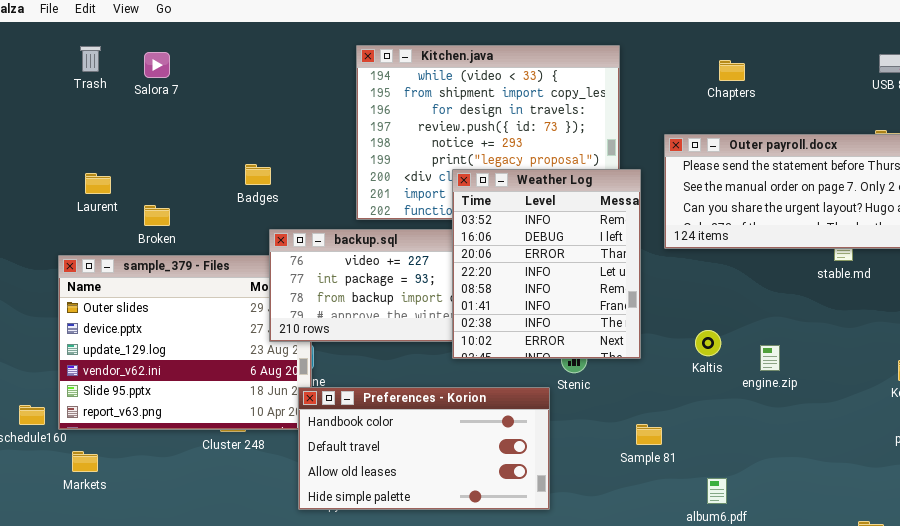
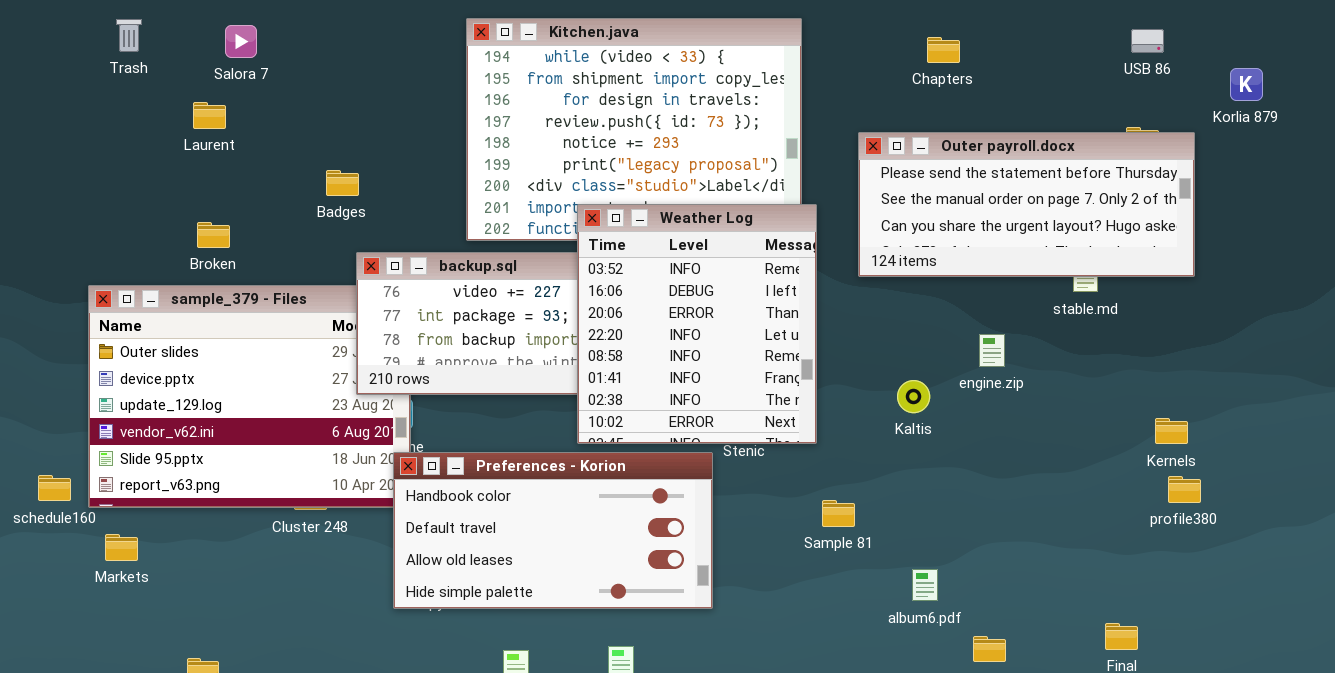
Salora 7: [144,52,170,78] -> [225,25,257,58], moved
Weather Log: [452,169,641,359] -> [577,204,817,444], moved
Laurent: [85,173,111,194] -> [193,102,226,129], moved
engine.zip: [760,345,780,371] -> [979,334,1005,367], moved

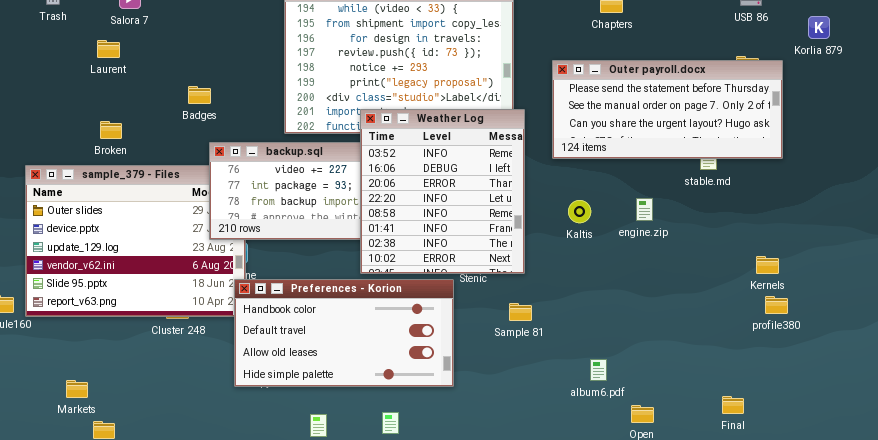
Kaltis: [897,380,930,413] -> [568,200,591,223], moved
Sample 81: [822,500,855,527] -> [509,303,532,321], moved
Markets: [105,534,138,561] -> [66,380,88,398], moved

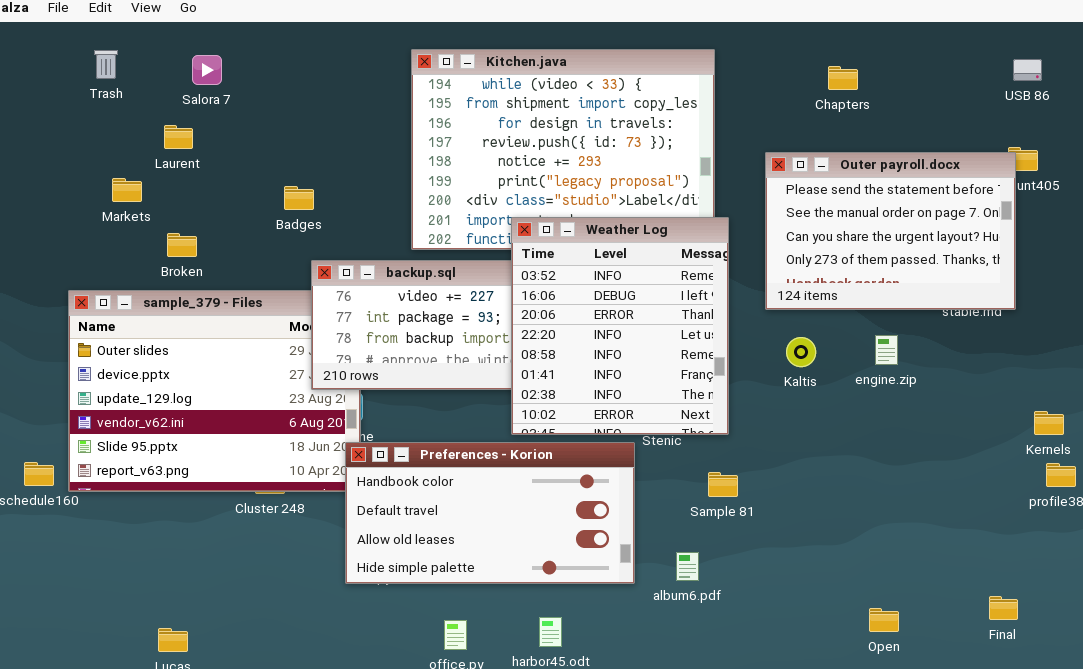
Outer payroll.docx: [552,60,783,159] -> [765,152,1016,310], resized
album6.pdf: [590,359,607,381] -> [676,552,699,581], moved
Markets: [66,380,88,398] -> [112,178,142,202], moved

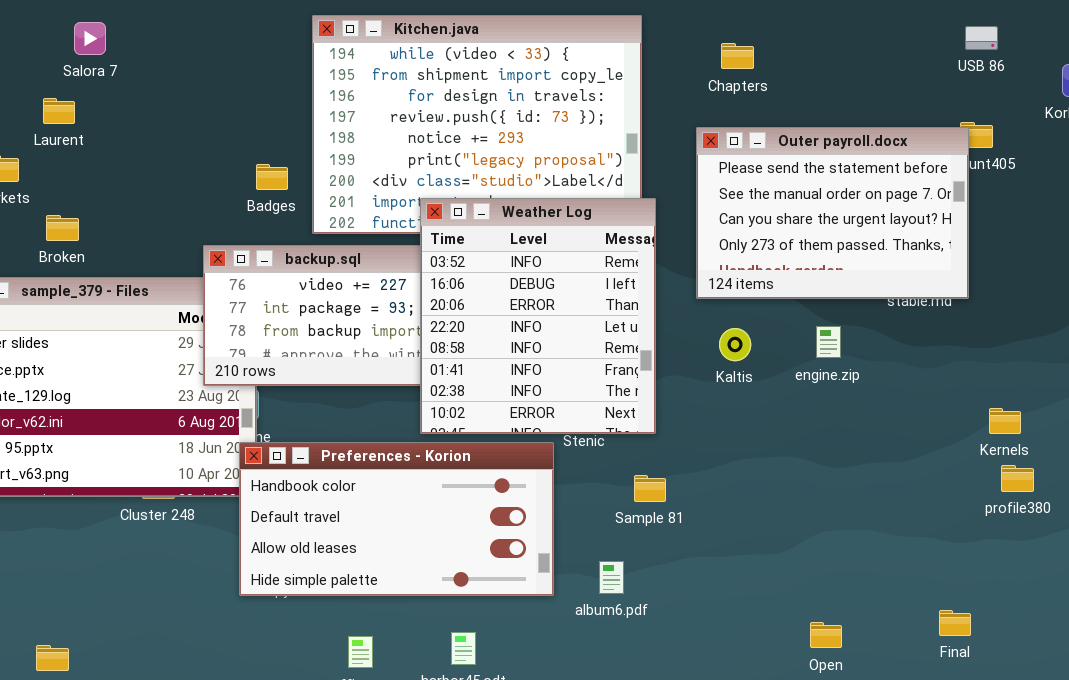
Chapters: [828,66,858,90] -> [721,43,754,69], moved
Badges: [284,186,314,210] -> [256,164,288,190], moved

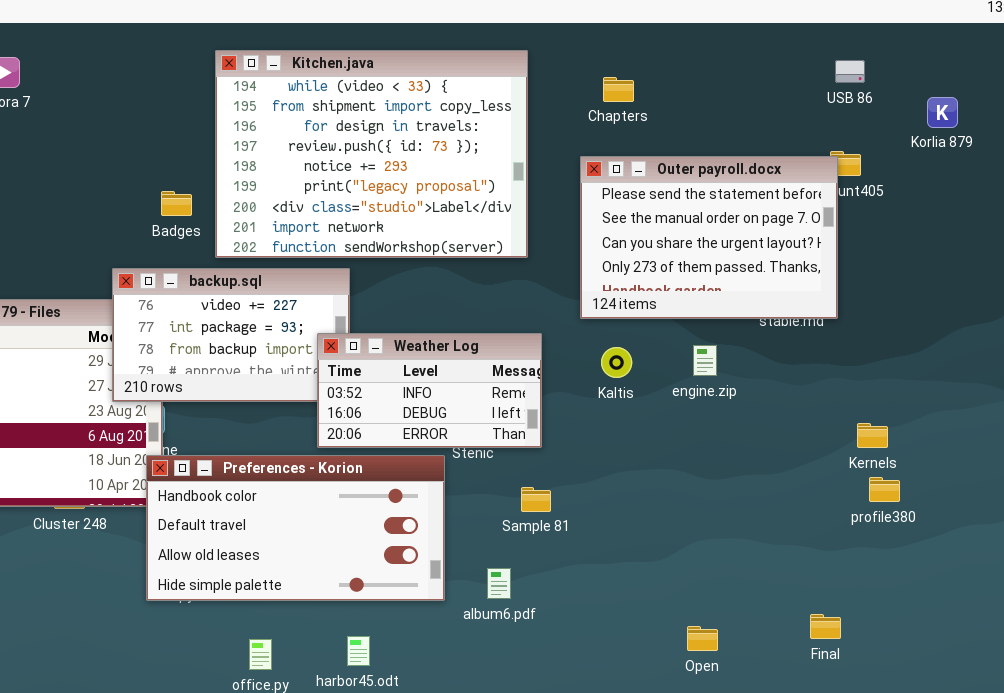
Weather Log: [420,198,656,434] -> [317,333,542,448], resized

